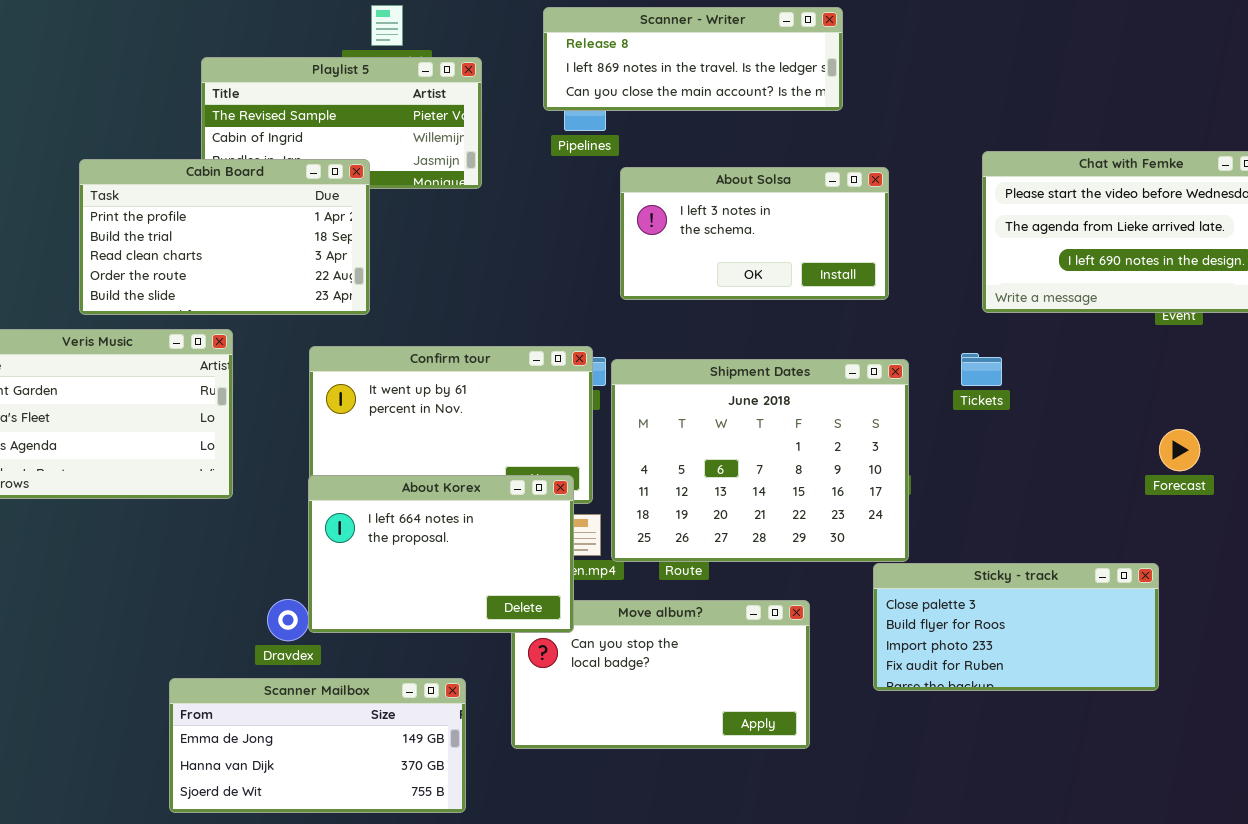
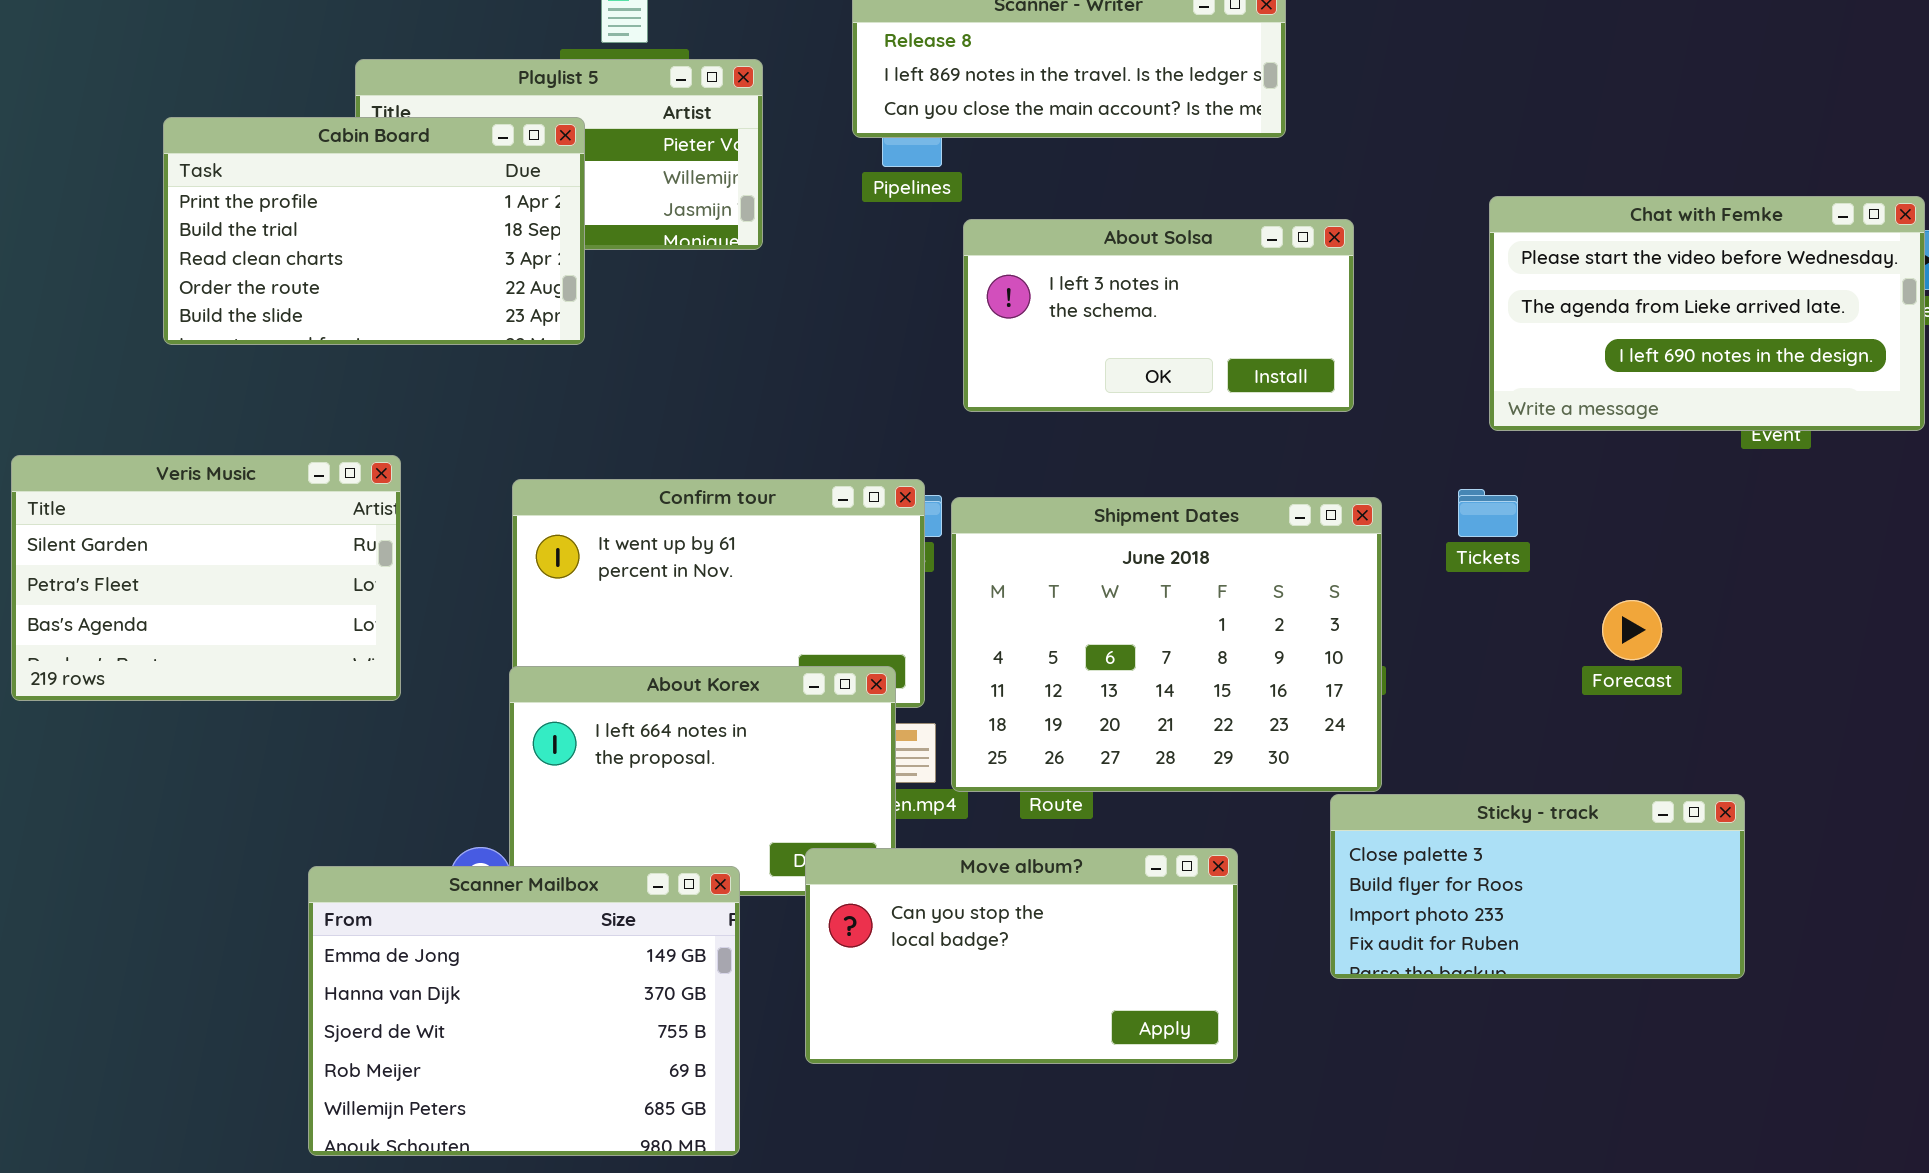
Cabin Board: [79,159,370,315] -> [163,117,585,345], moved
Forecast: [1159,429,1200,471] -> [1602,600,1662,660], moved
Move album?: [511,600,810,749] -> [805,848,1238,1064], raised
Scanner Mailbox: [169,678,466,813] -> [308,866,740,1156], resized

